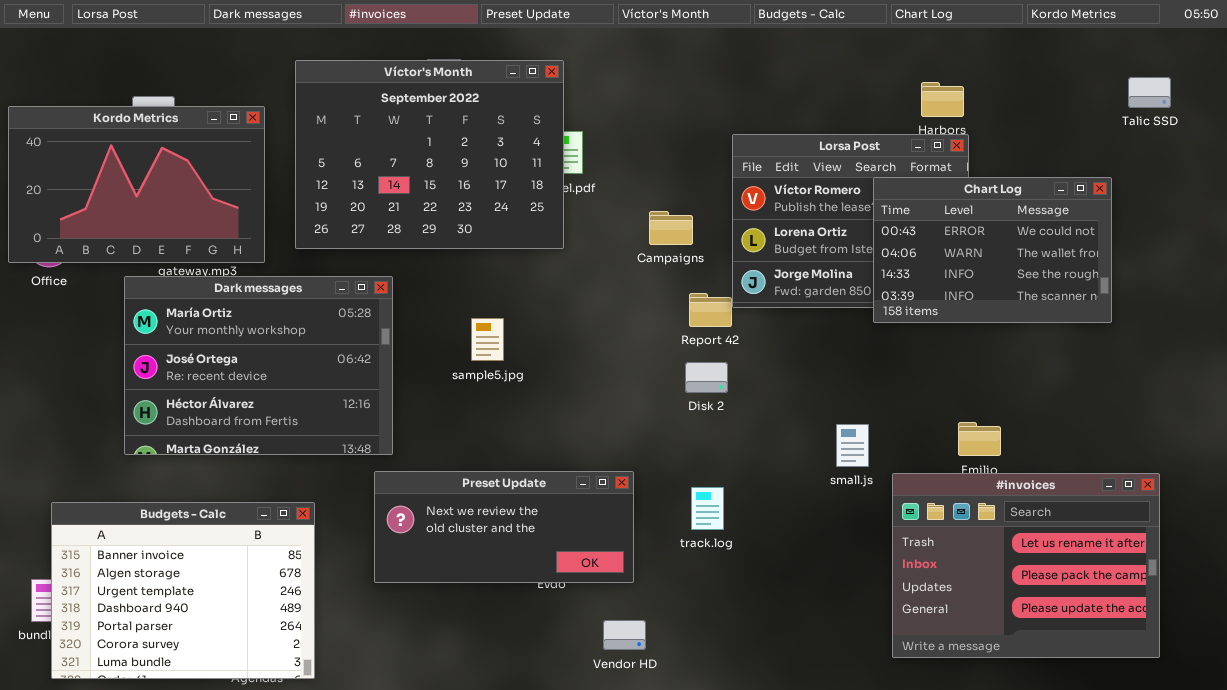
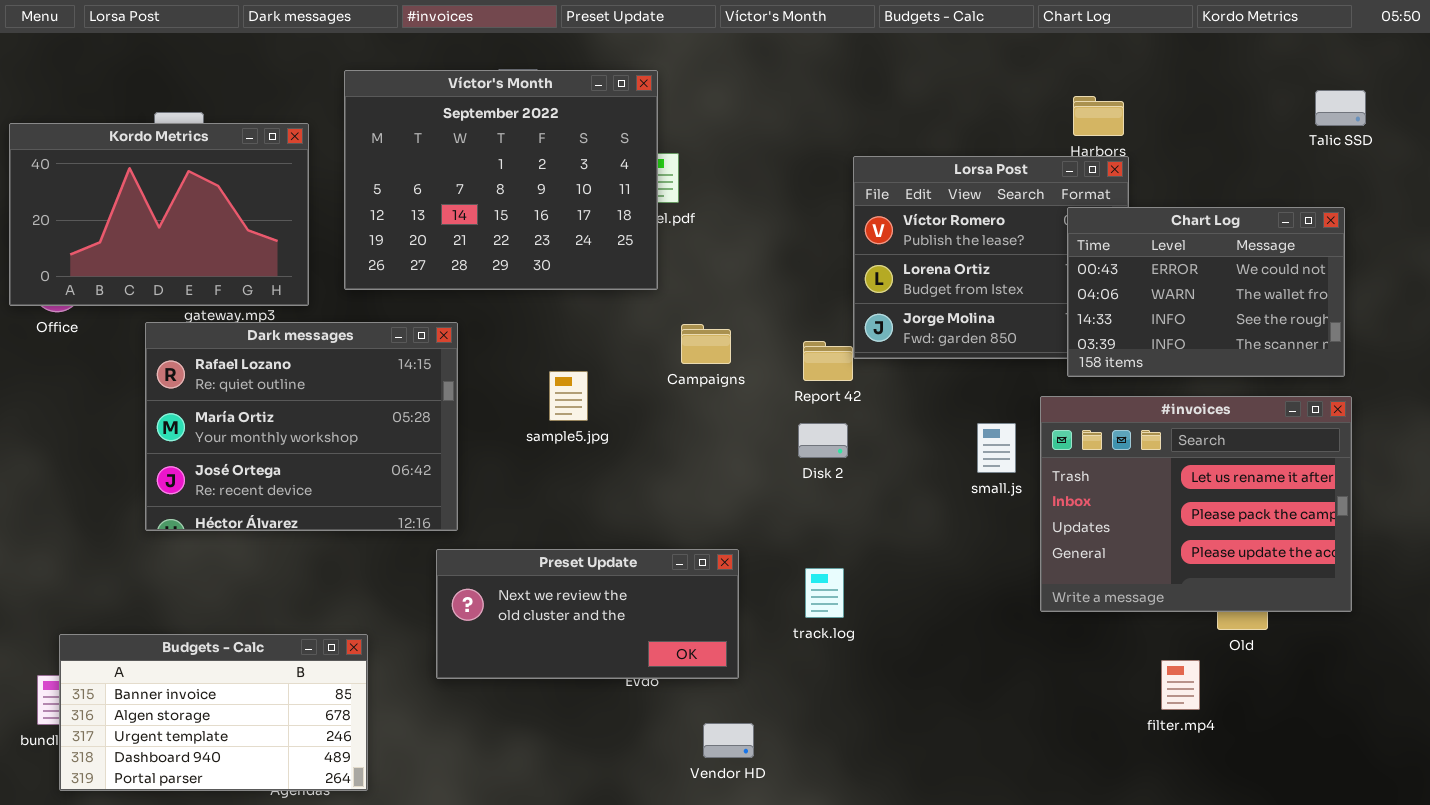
Chart Log: [873,177,1112,323] -> [1067,207,1345,377], moved
Campaigns: [649,211,693,245] -> [681,324,731,364], moved
Dark messages: [124,276,393,455] -> [145,322,458,531], scrolled up 1 row
small.js: [836,424,869,467] -> [977,423,1016,473], moved
#invoices: [892,473,1160,658] -> [1040,396,1352,612], moved
Budgets - Calc: [51,502,315,679] -> [59,634,368,791], resized

